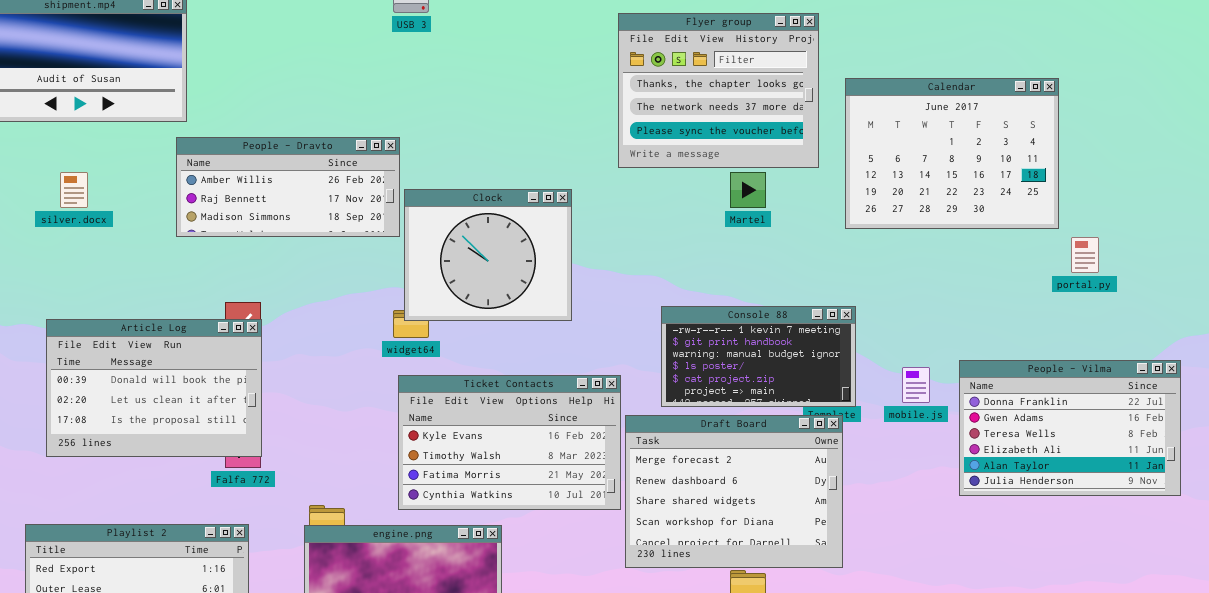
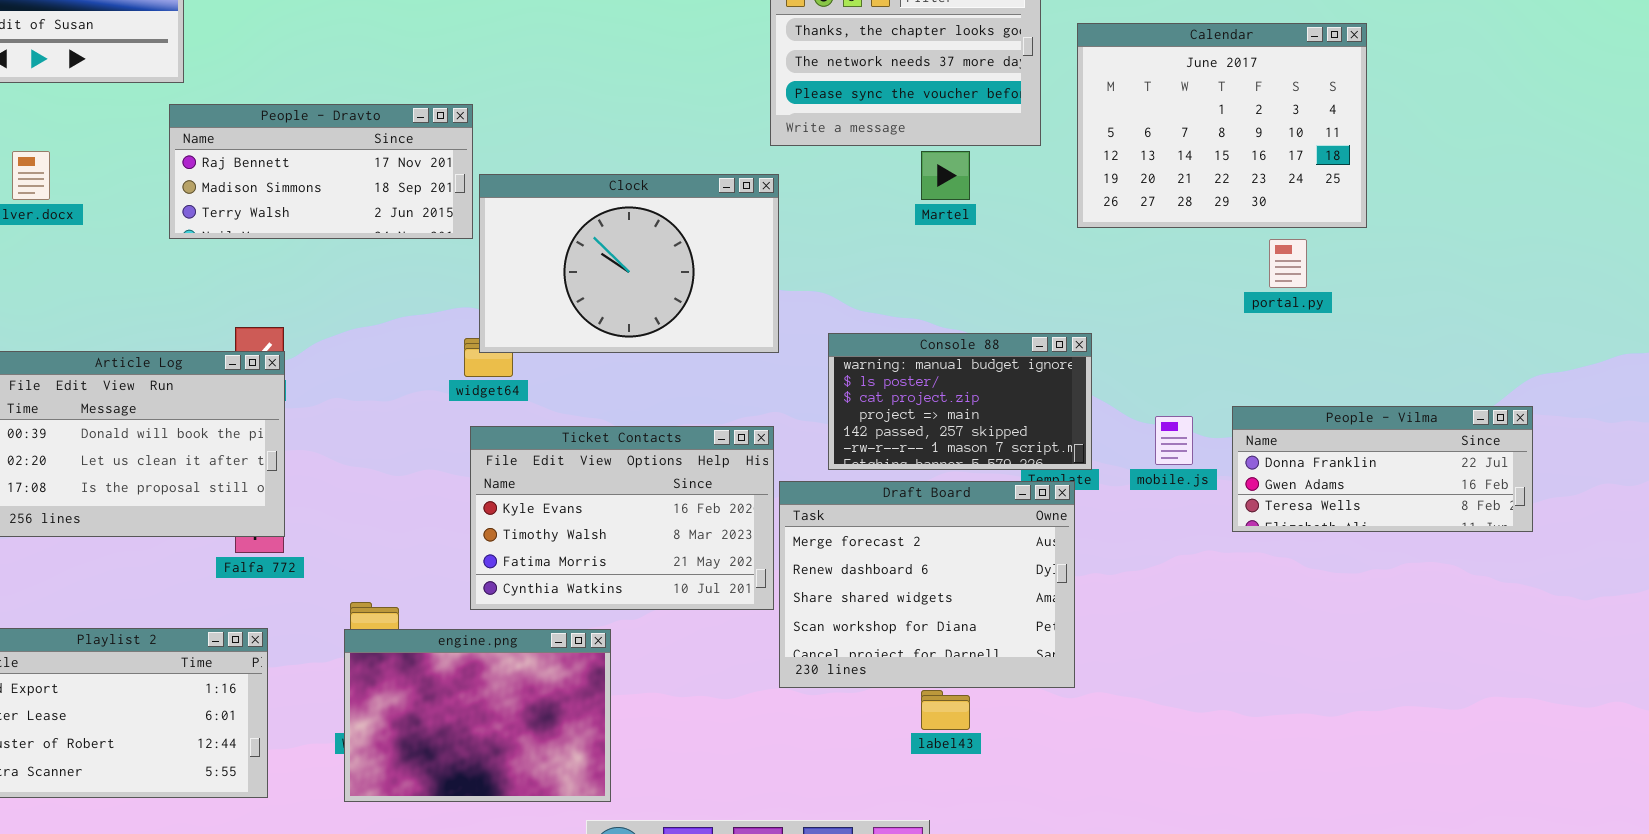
People - Dravto: [176,137,400,237] -> [169,104,473,239], scrolled down 1 row
Clock: [404,189,572,321] -> [479,174,779,353], resized
portal.py: [1071,237,1099,273] -> [1269,239,1307,288], moved
Console 88: [661,306,856,407] -> [828,333,1092,470], scrolled down 2 rows
People - Vilma: [959,360,1181,496] -> [1232,406,1533,532], resized

